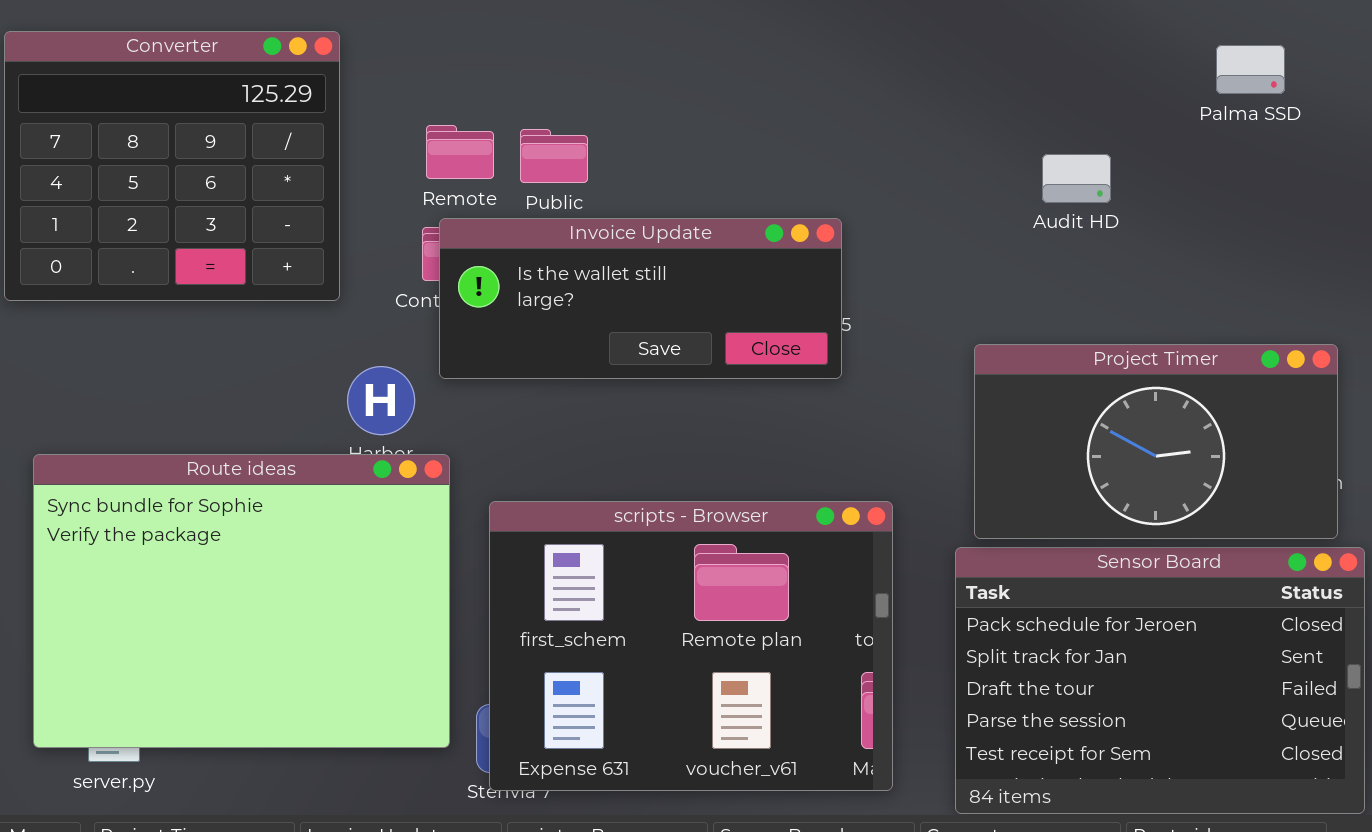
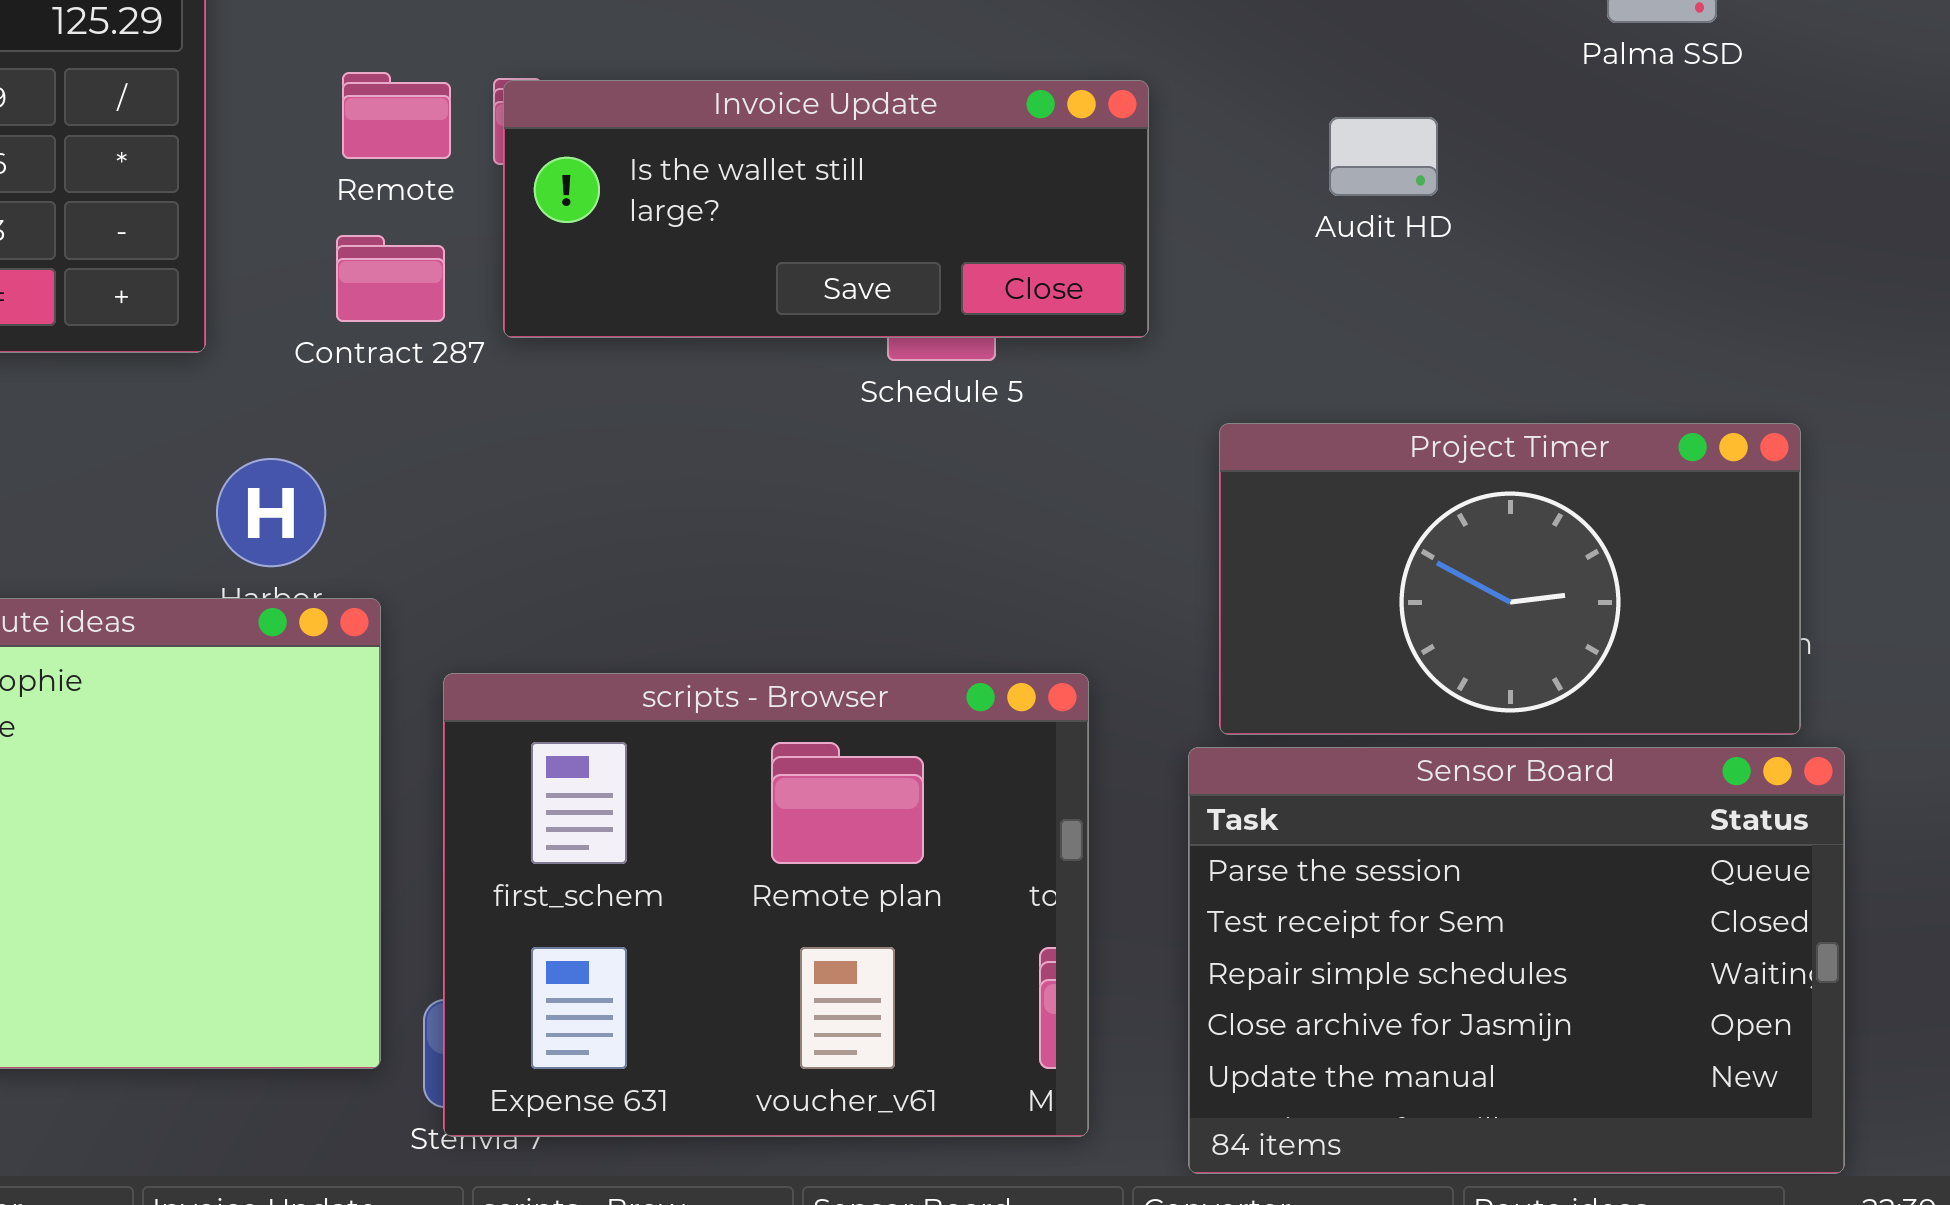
Invoice Update: [439,218,842,379] -> [503,80,1149,338], moved
Sensor Board: [955,547,1365,814] -> [1188,747,1845,1174], scrolled down 3 rows

